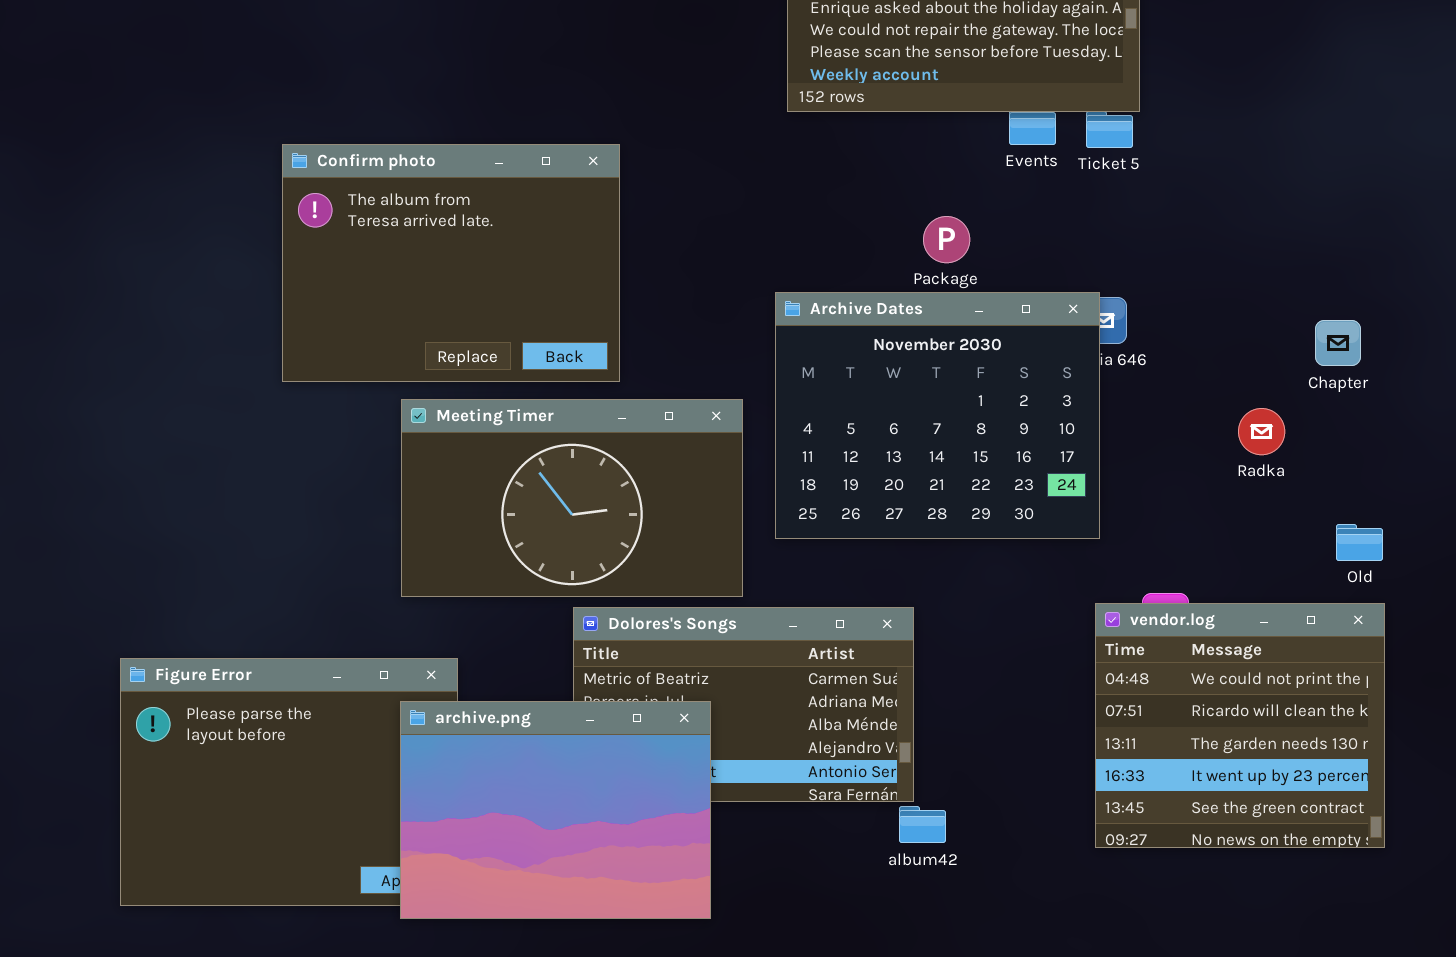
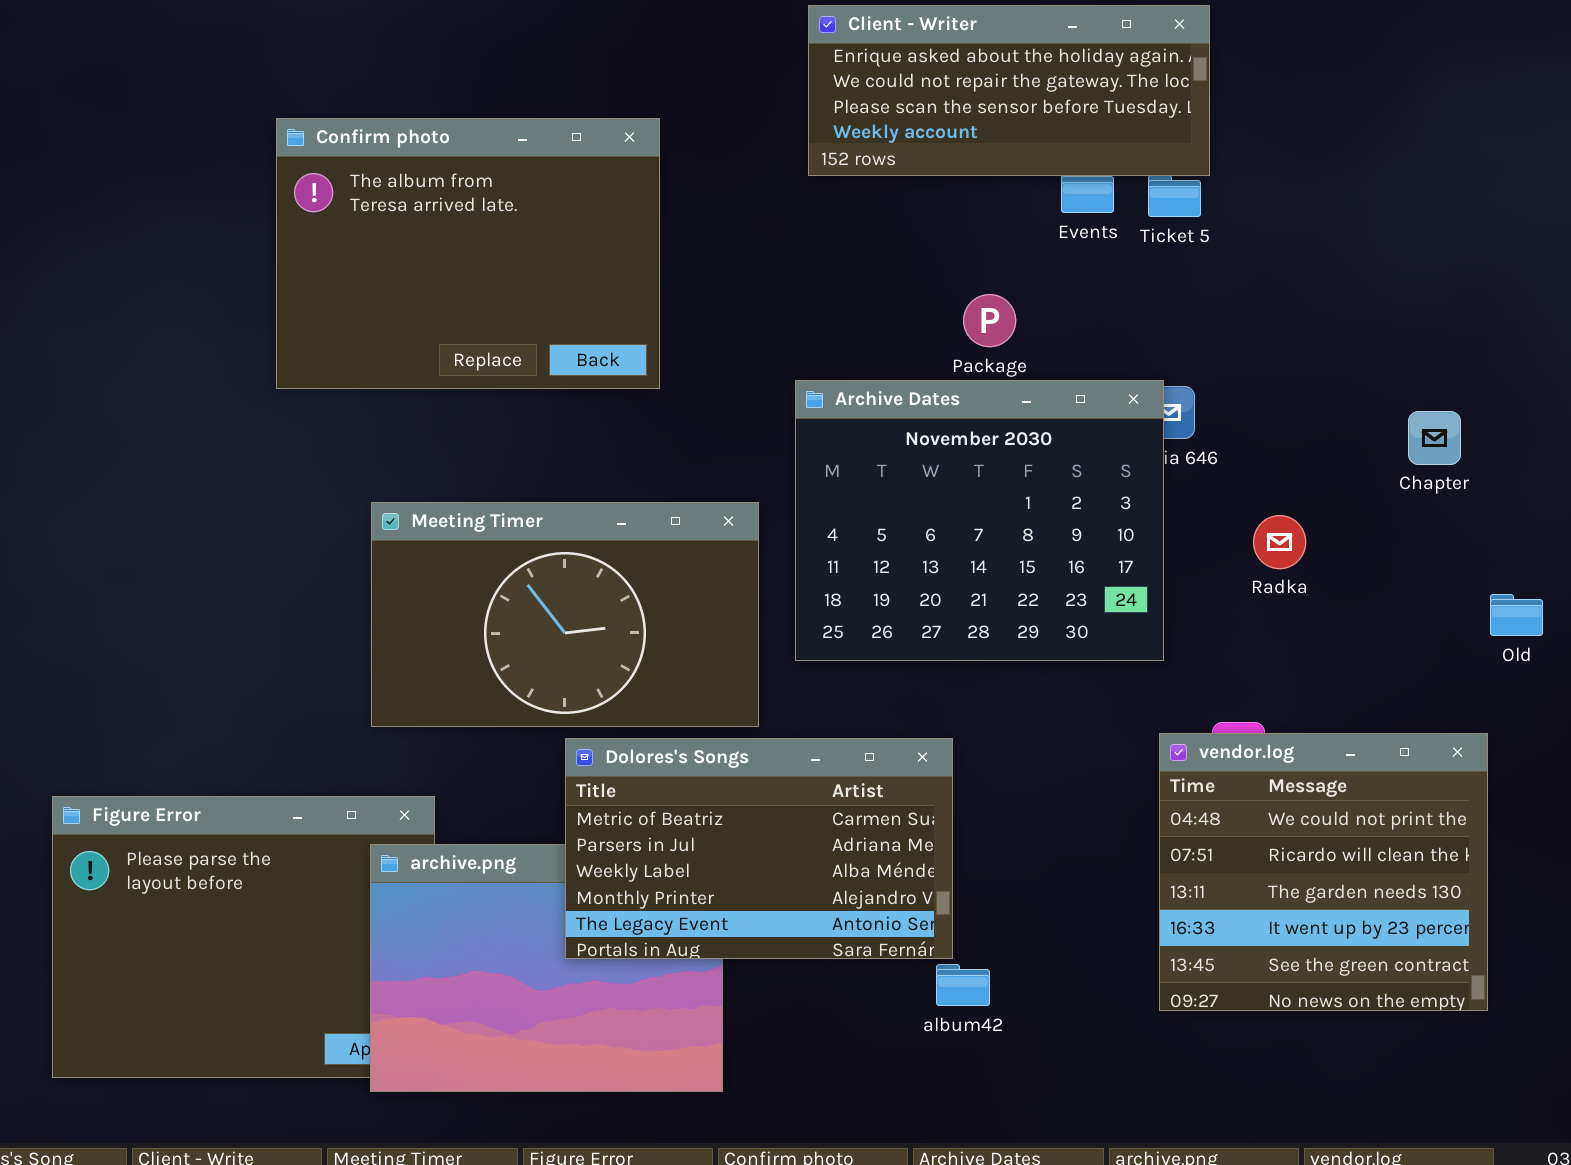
Confirm photo: [282,144,620,382] -> [276,118,660,389], moved
Radka: [1238,408,1285,455] -> [1253,515,1306,569], moved
Old: [1336,524,1383,561] -> [1490,594,1543,636], moved
Dolores's Songs: [573,607,914,802] -> [565,738,953,959], raised

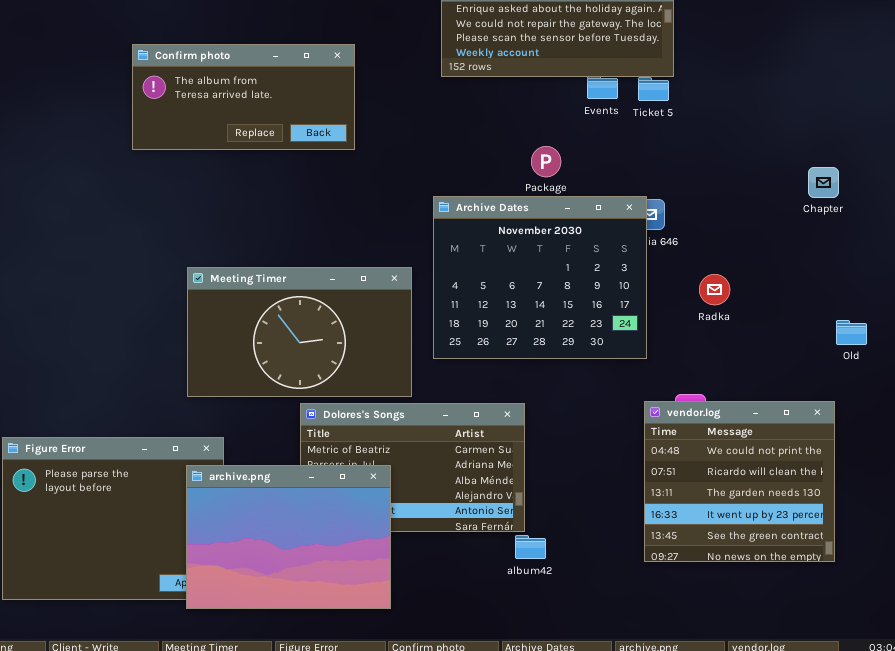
Confirm photo: [276,118,660,389] -> [132,44,355,150], resized
Chapter: [1408,411,1461,465] -> [808,167,839,198], moved
archive.png: [370,844,723,1092] -> [186,465,391,609], raised

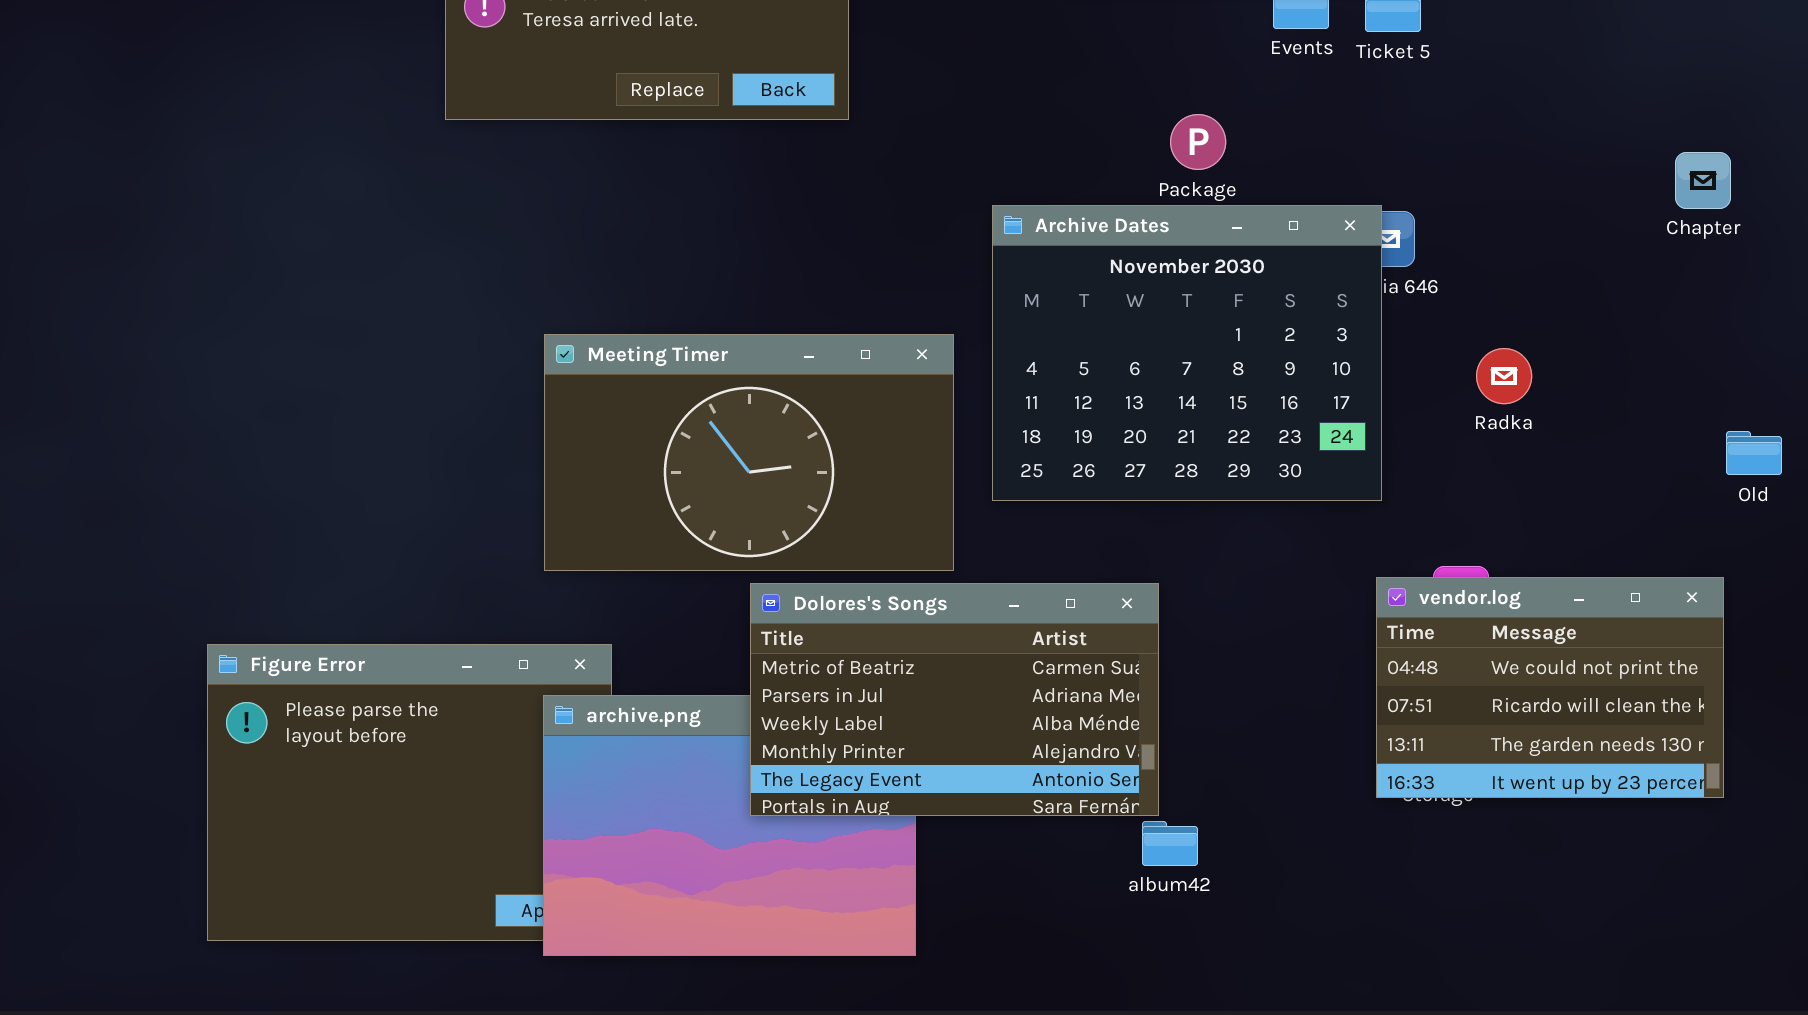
vendor.log: [644,401,835,562] -> [1376,577,1724,798], resized
Dolores's Songs: [300,403,525,532] -> [750,583,1159,816], raised

